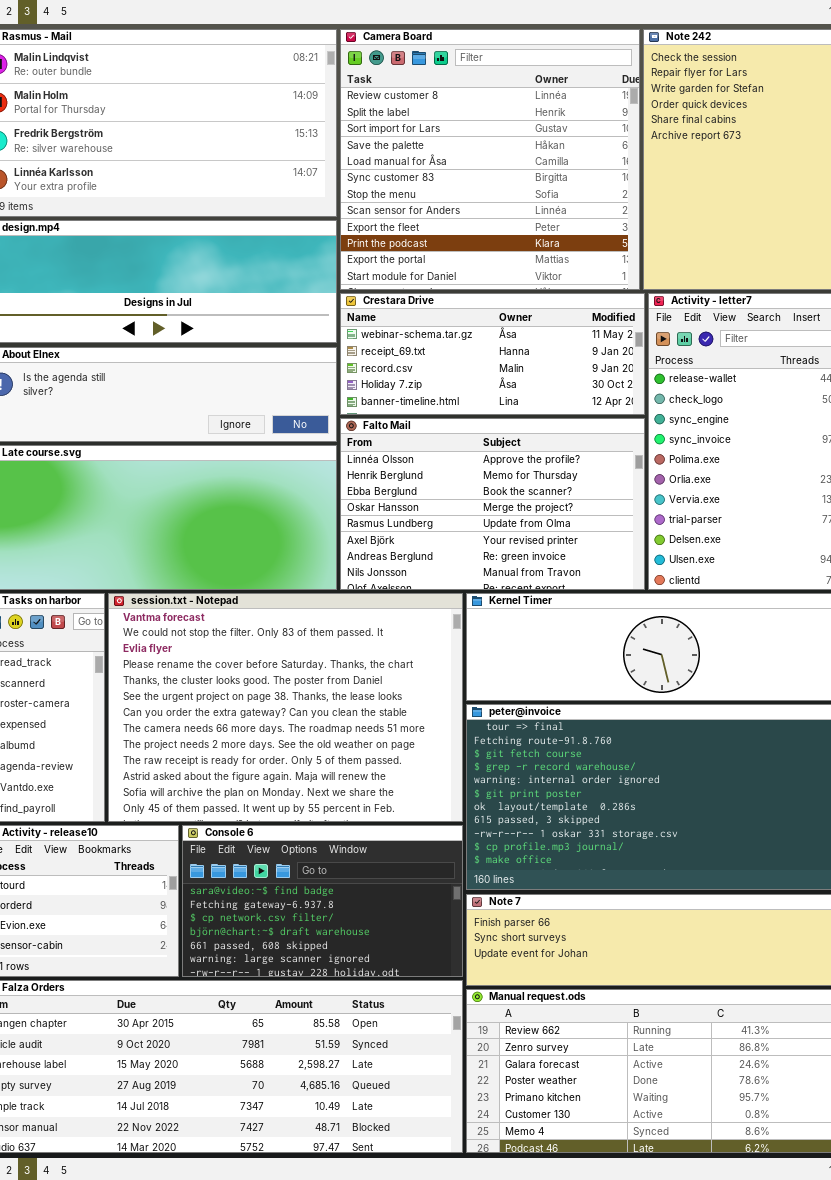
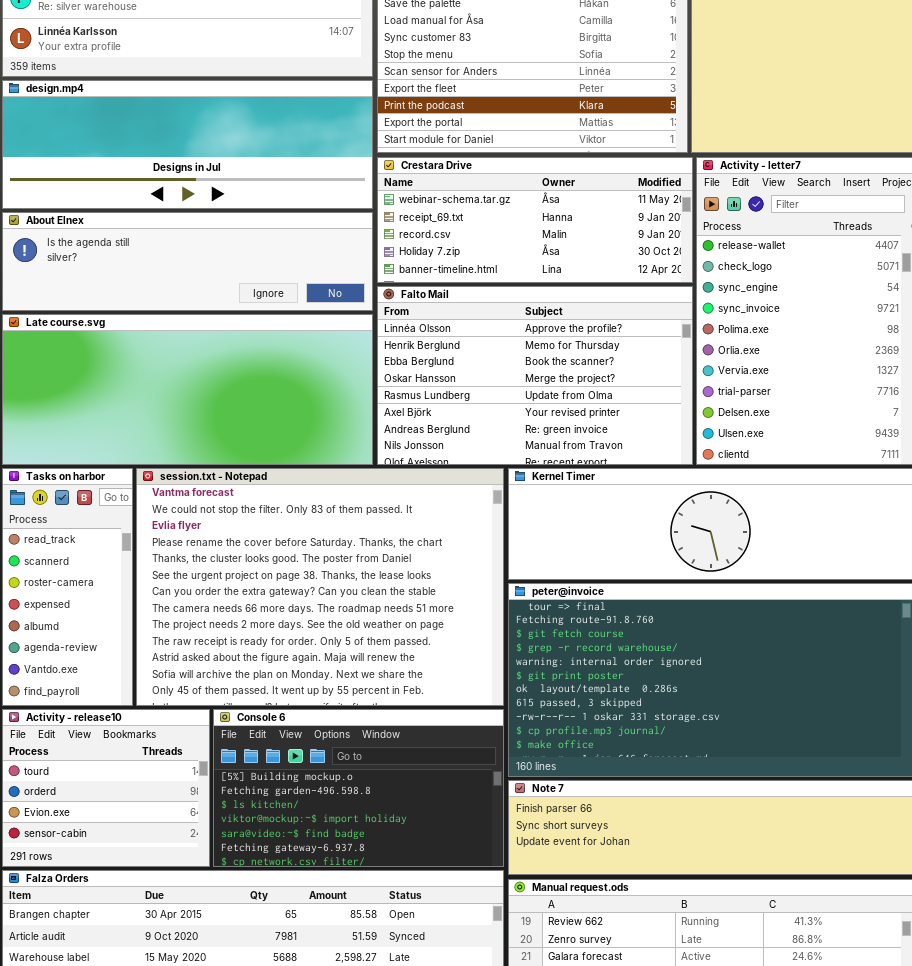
Console 6: [182,825,463,977] -> [213,709,504,867], scrolled up 4 rows

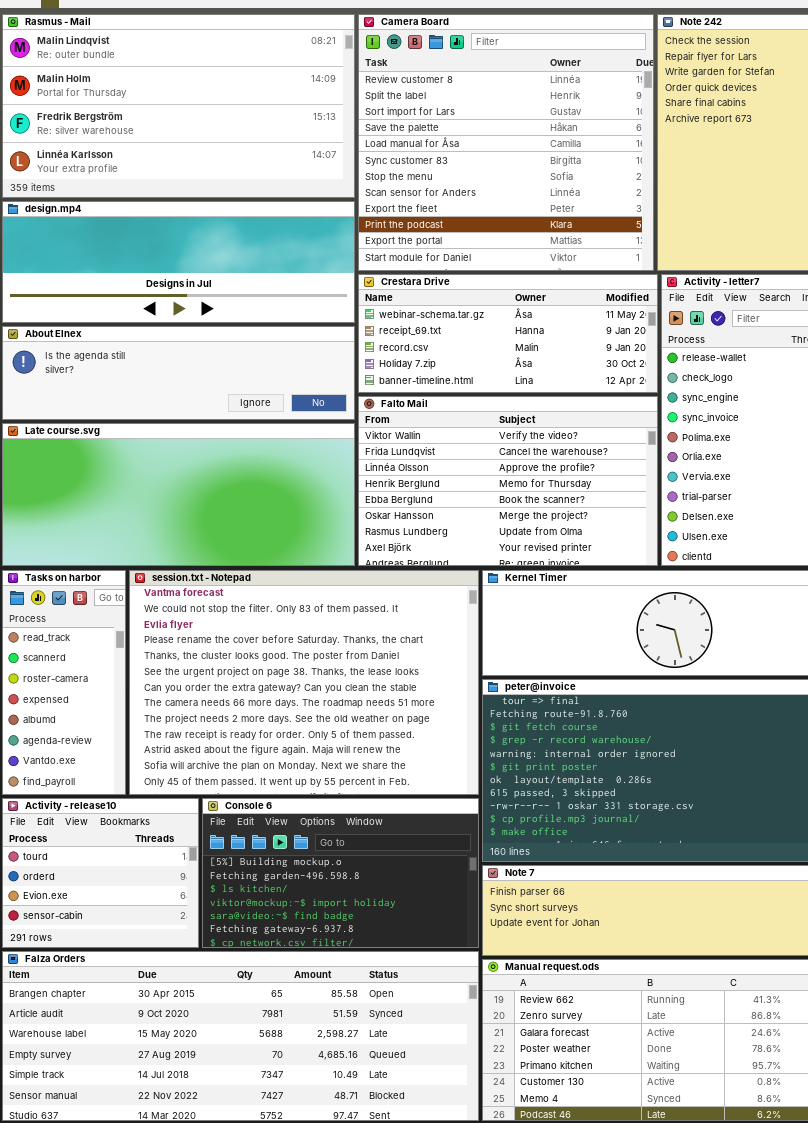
Falto Mail: [377,286,693,465] -> [358,396,658,566], scrolled up 2 rows

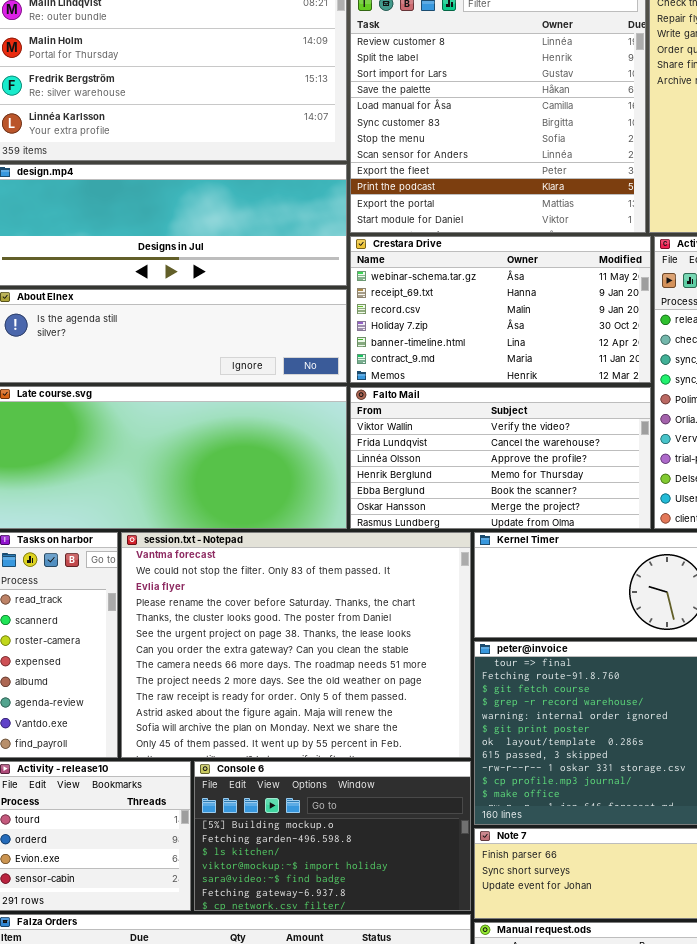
Crestara Drive: [358,274,658,393] -> [350,236,651,383], resized
Falto Mail: [358,396,658,566] -> [350,387,651,529], resized

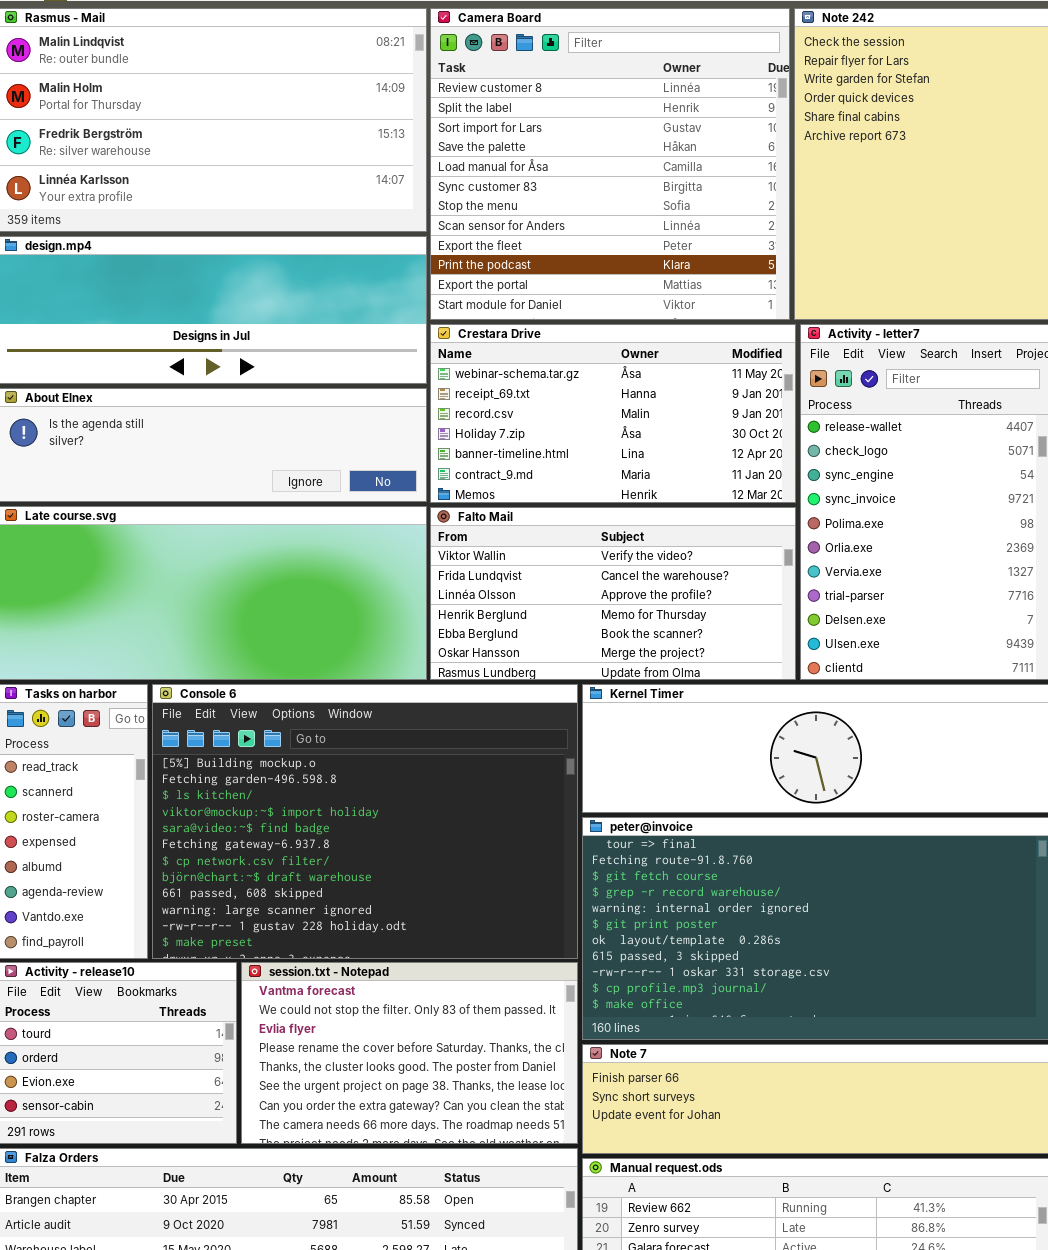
session.txt - Notepad: [121,532,471,758] -> [241,962,578,1144], moved, resized
Console 6: [194,761,471,911] -> [152,684,578,959], moved, resized

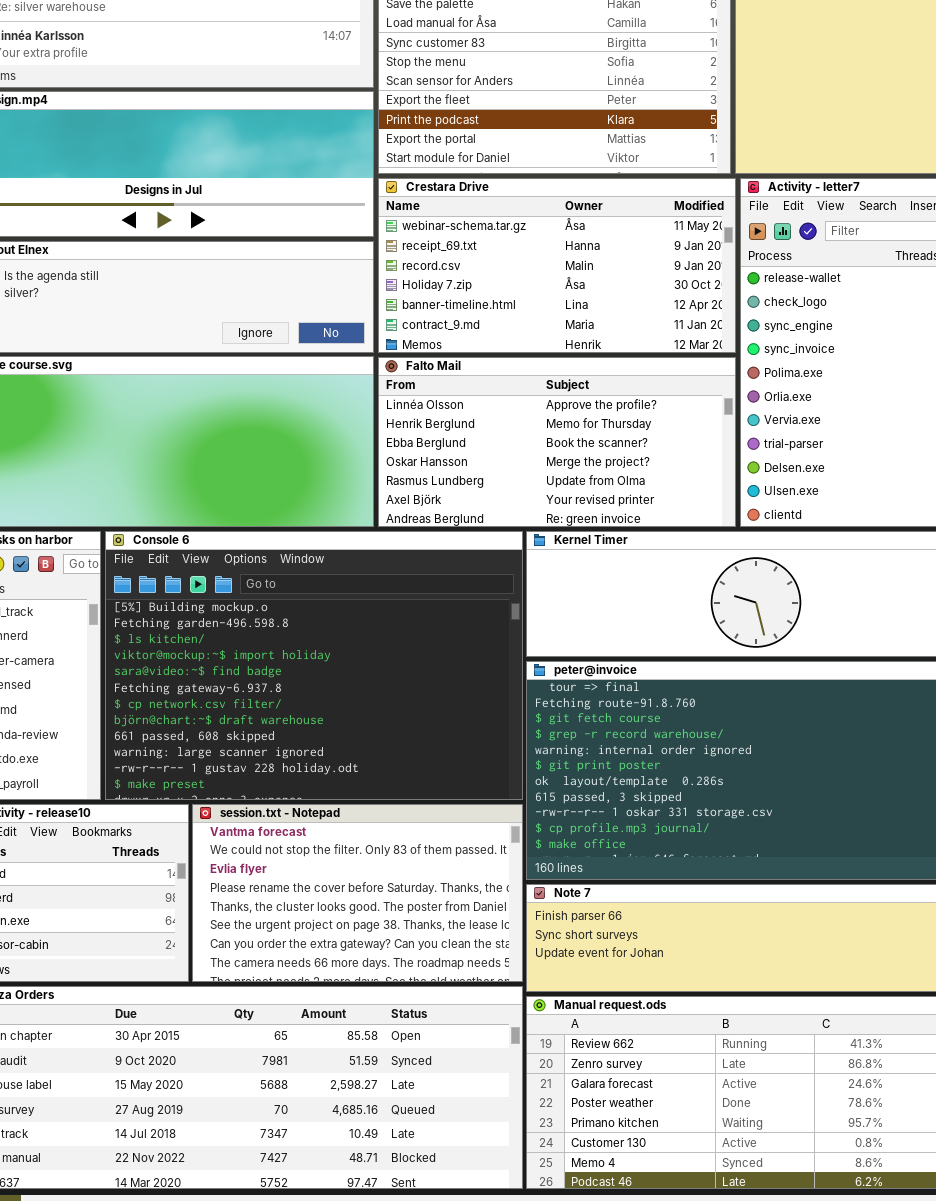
Falto Mail: [430,507,796,680] -> [378,357,736,527], scrolled down 2 rows

